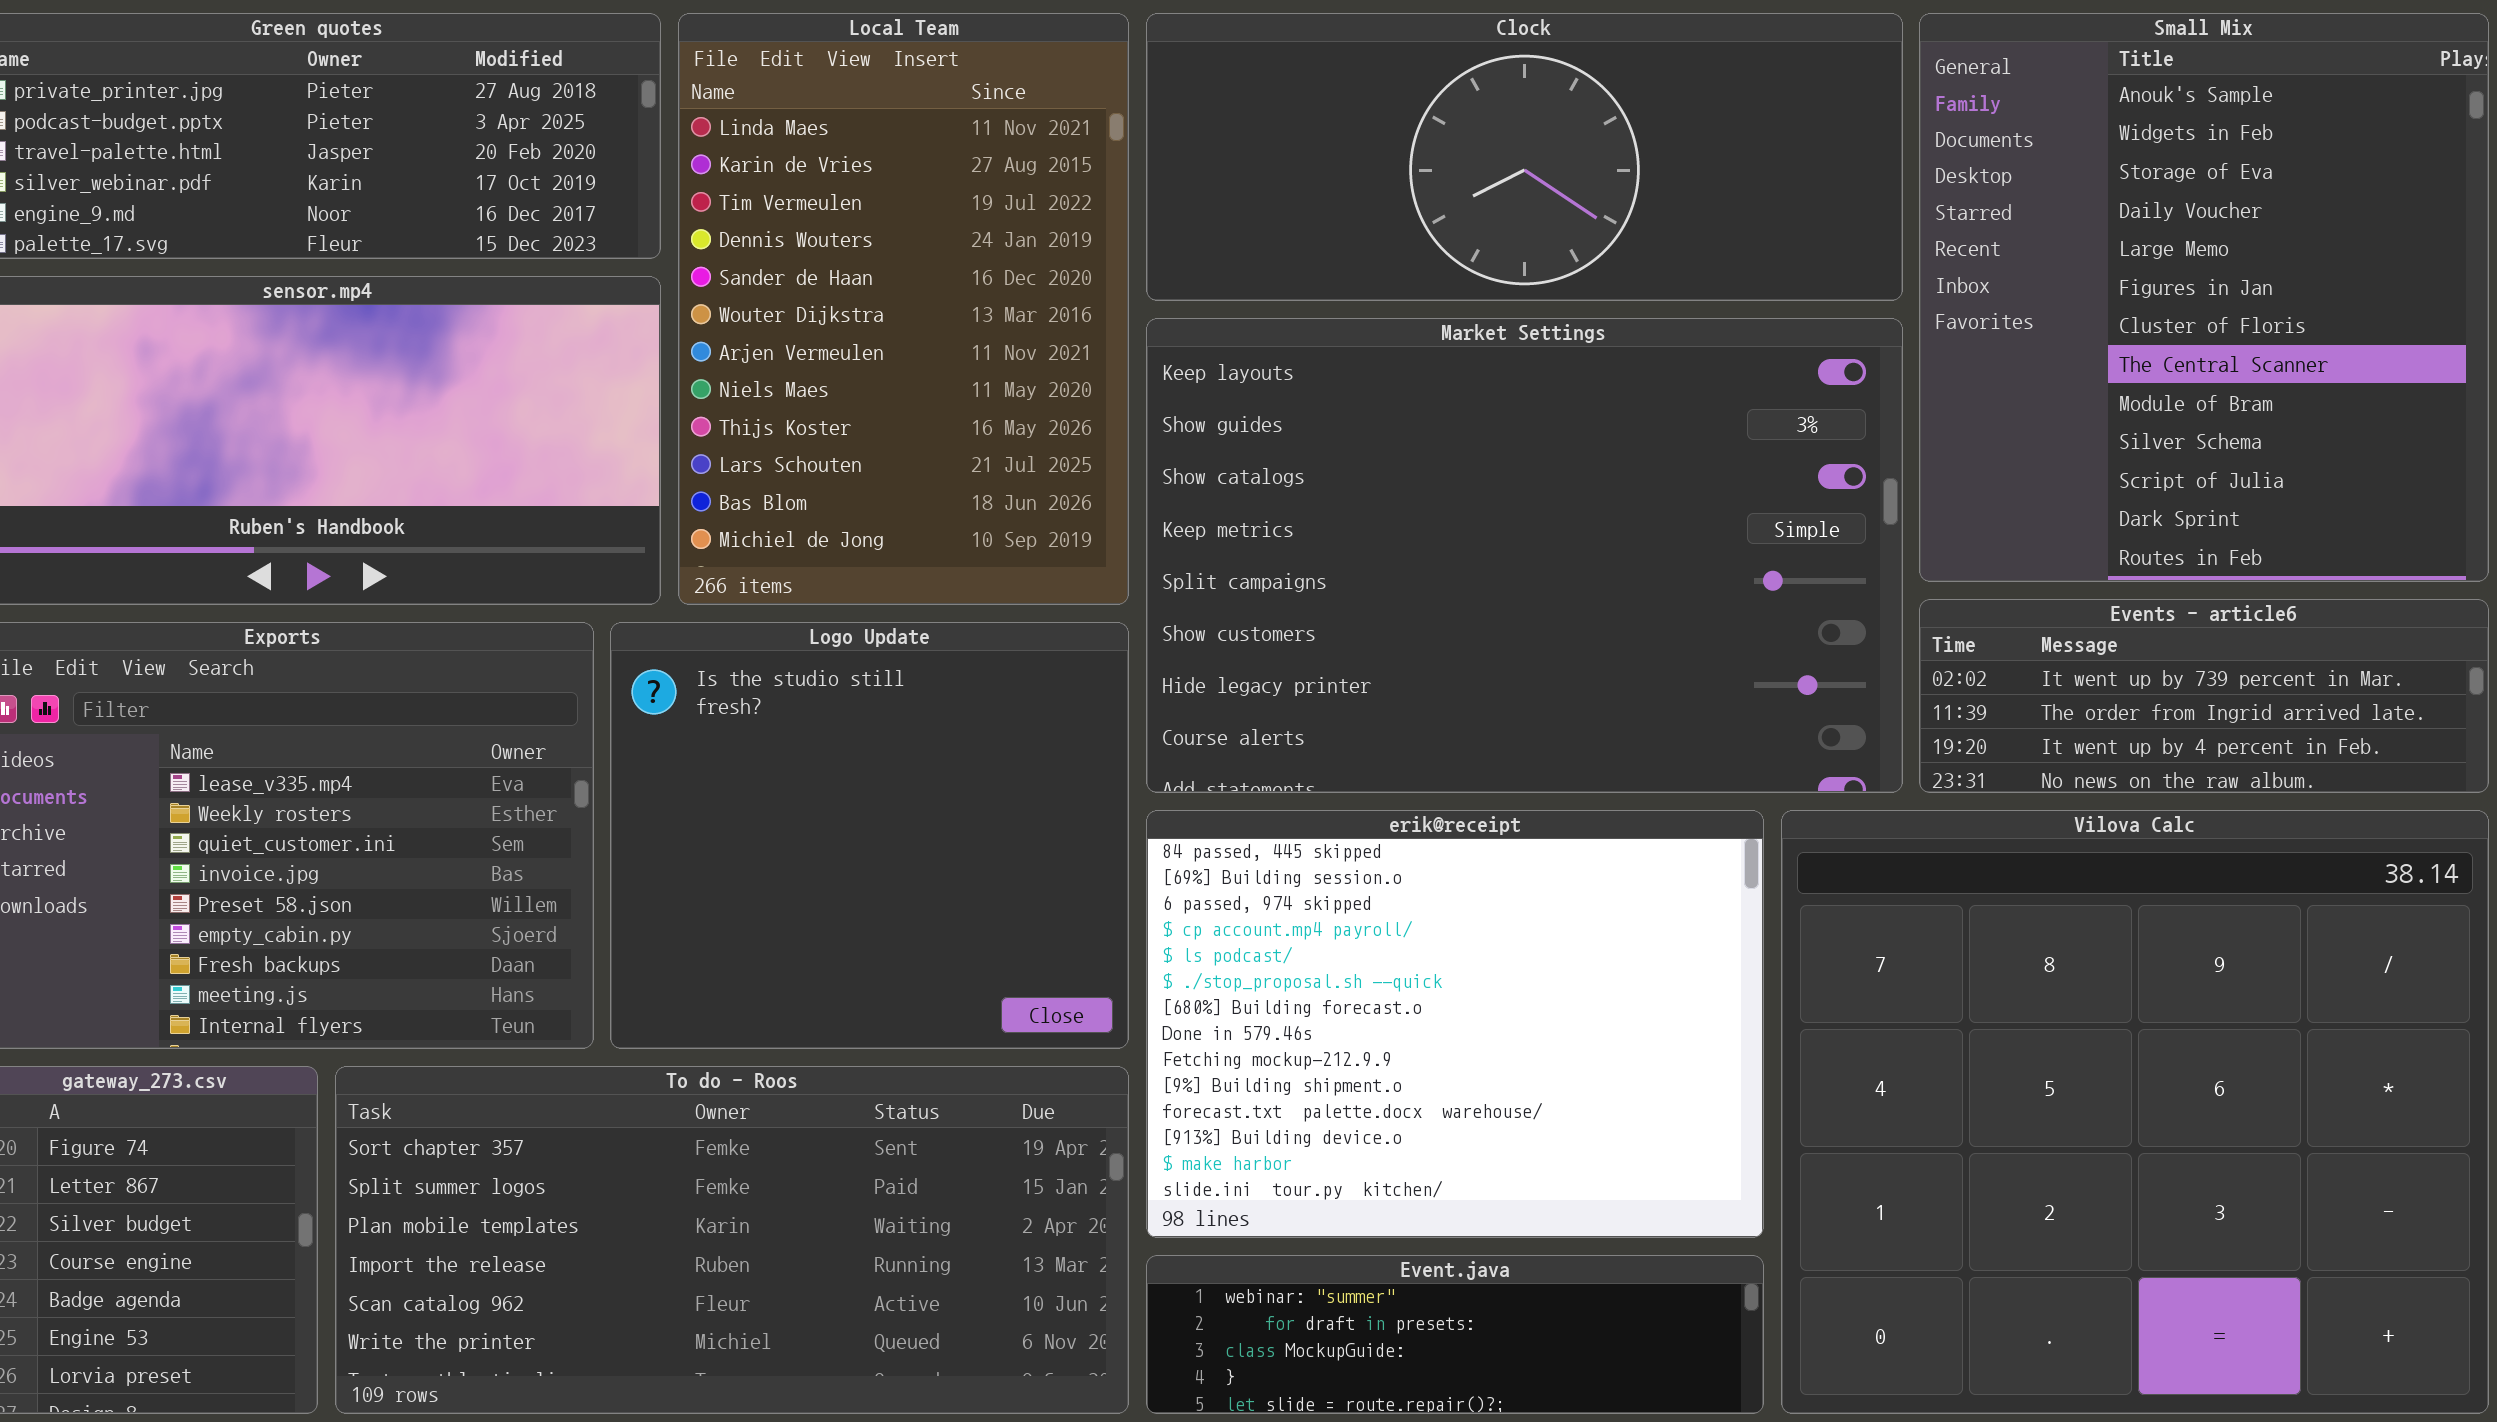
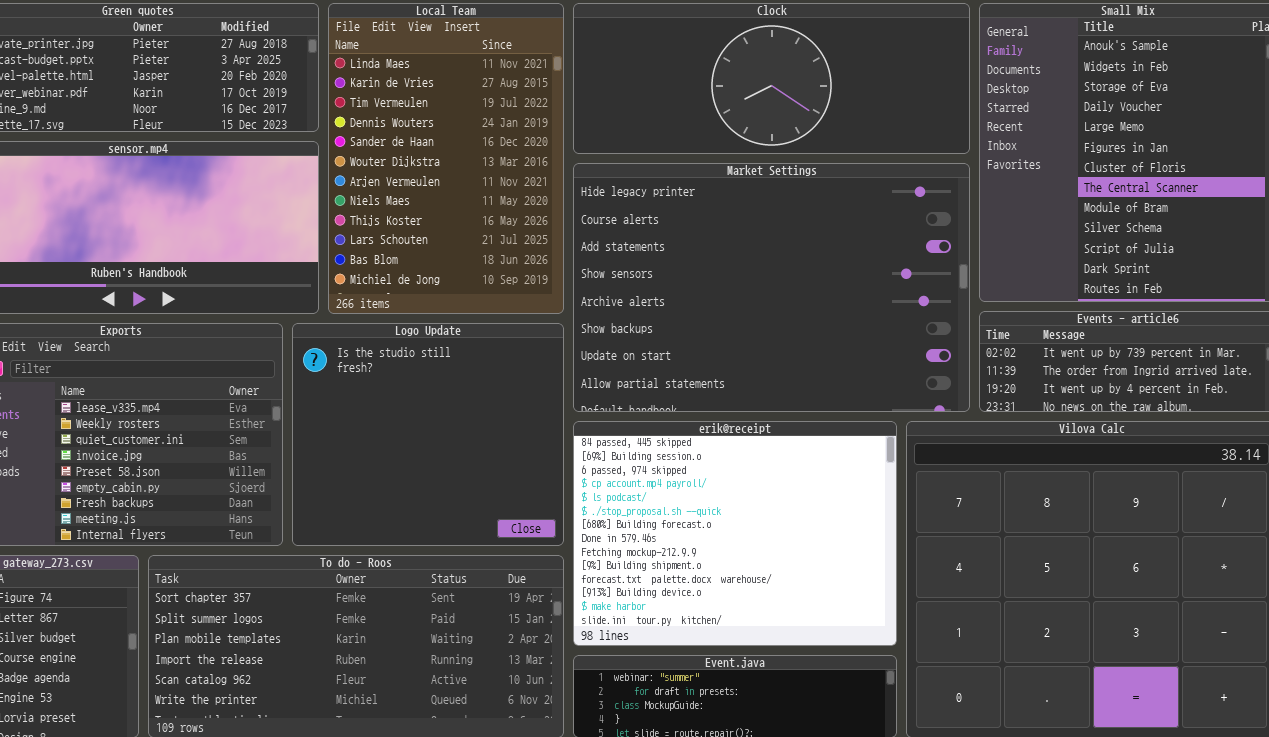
Market Settings: [1146,318,1903,793] -> [573,163,970,412], scrolled down 6 rows

